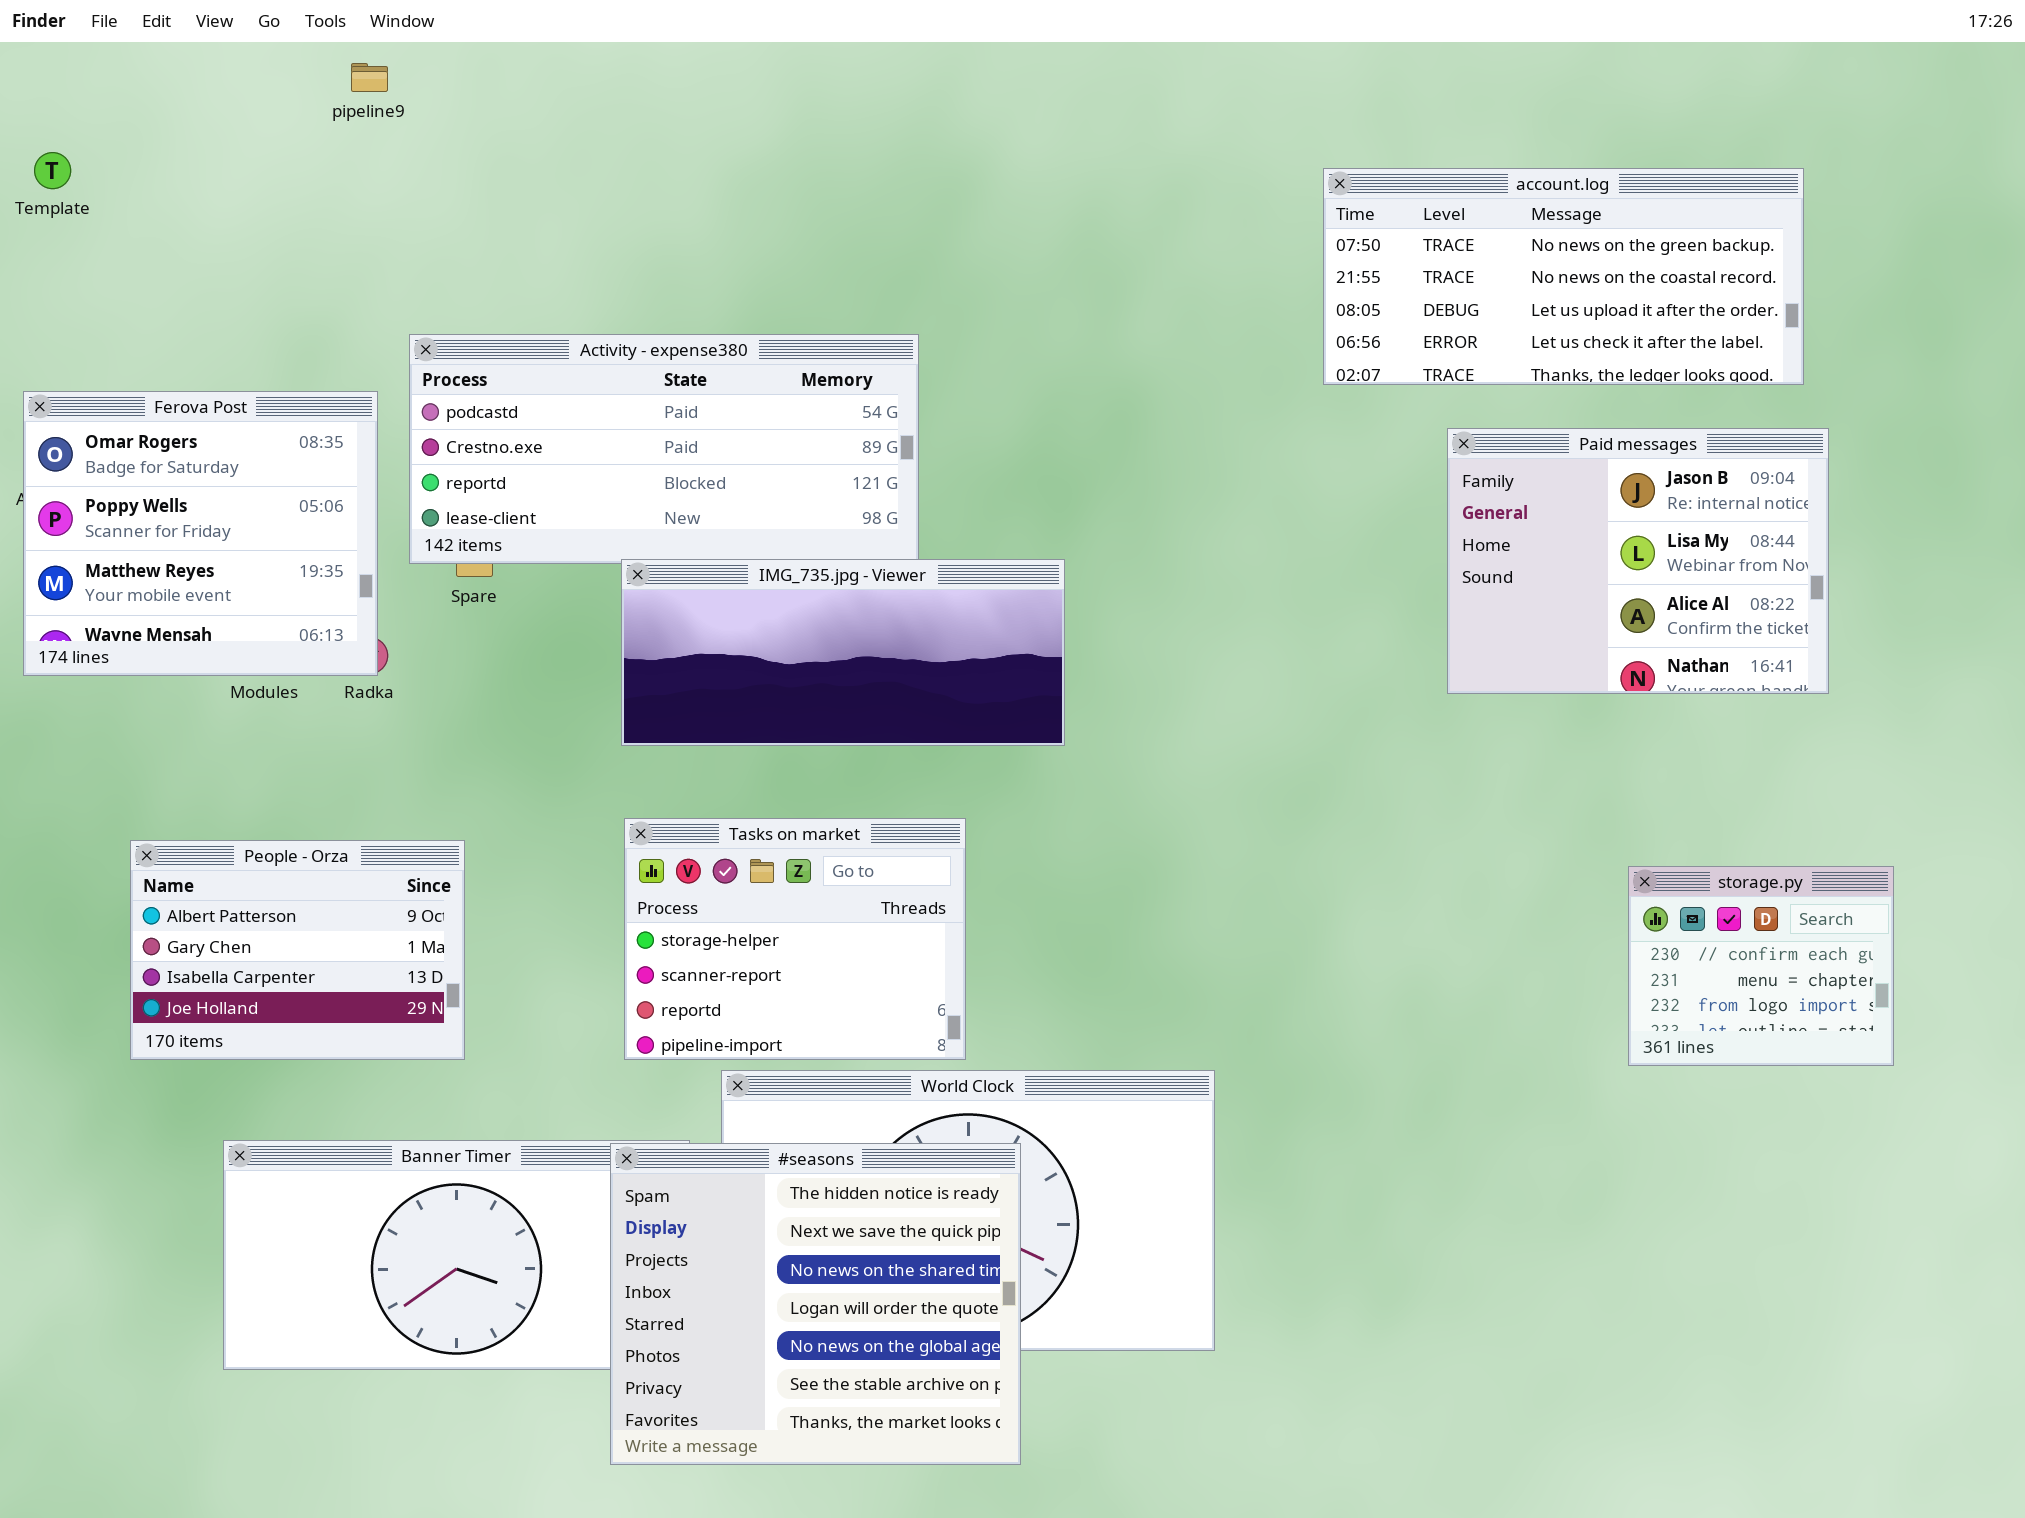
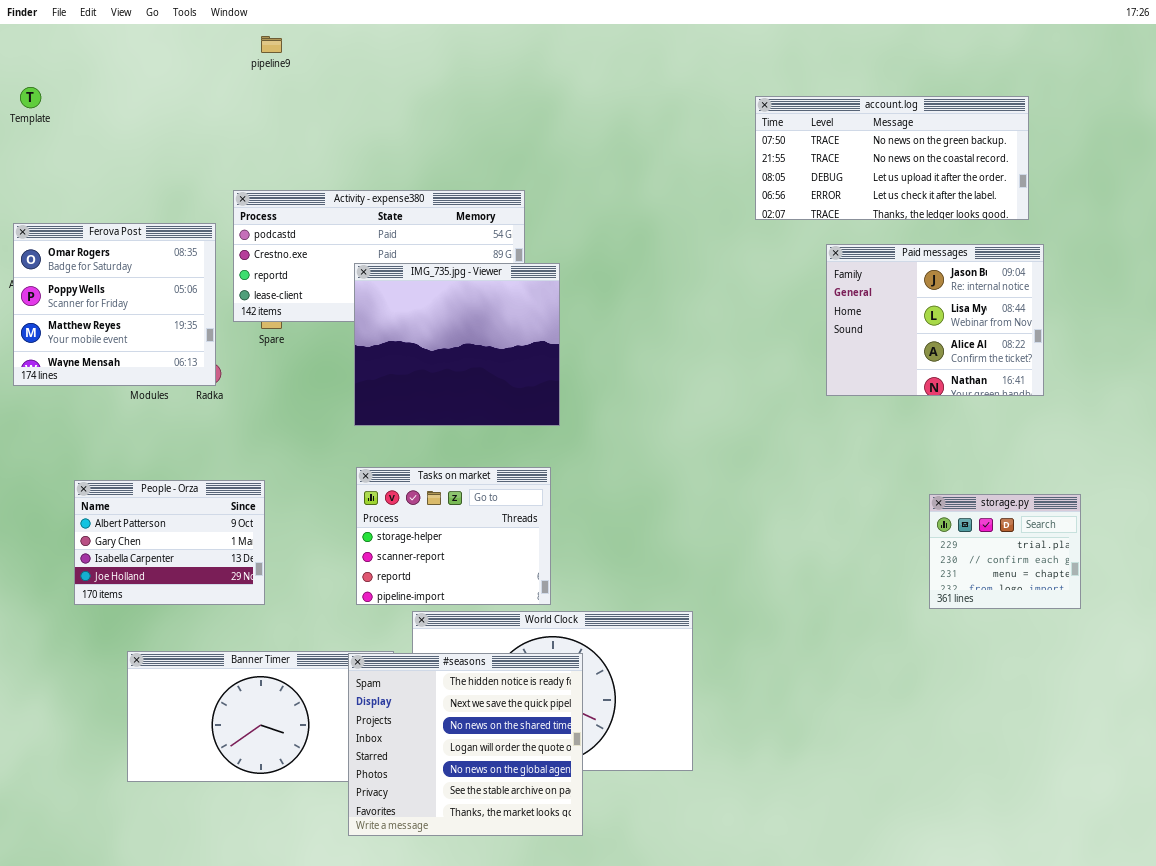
pipeline9: [351,63,388,92] -> [261,36,282,53], moved
IMG_735.jpg - Viewer: [621,559,1065,746] -> [354,263,560,426], resized
storage.py: [1628,866,1894,1066] -> [929,494,1081,609], scrolled up 1 row

